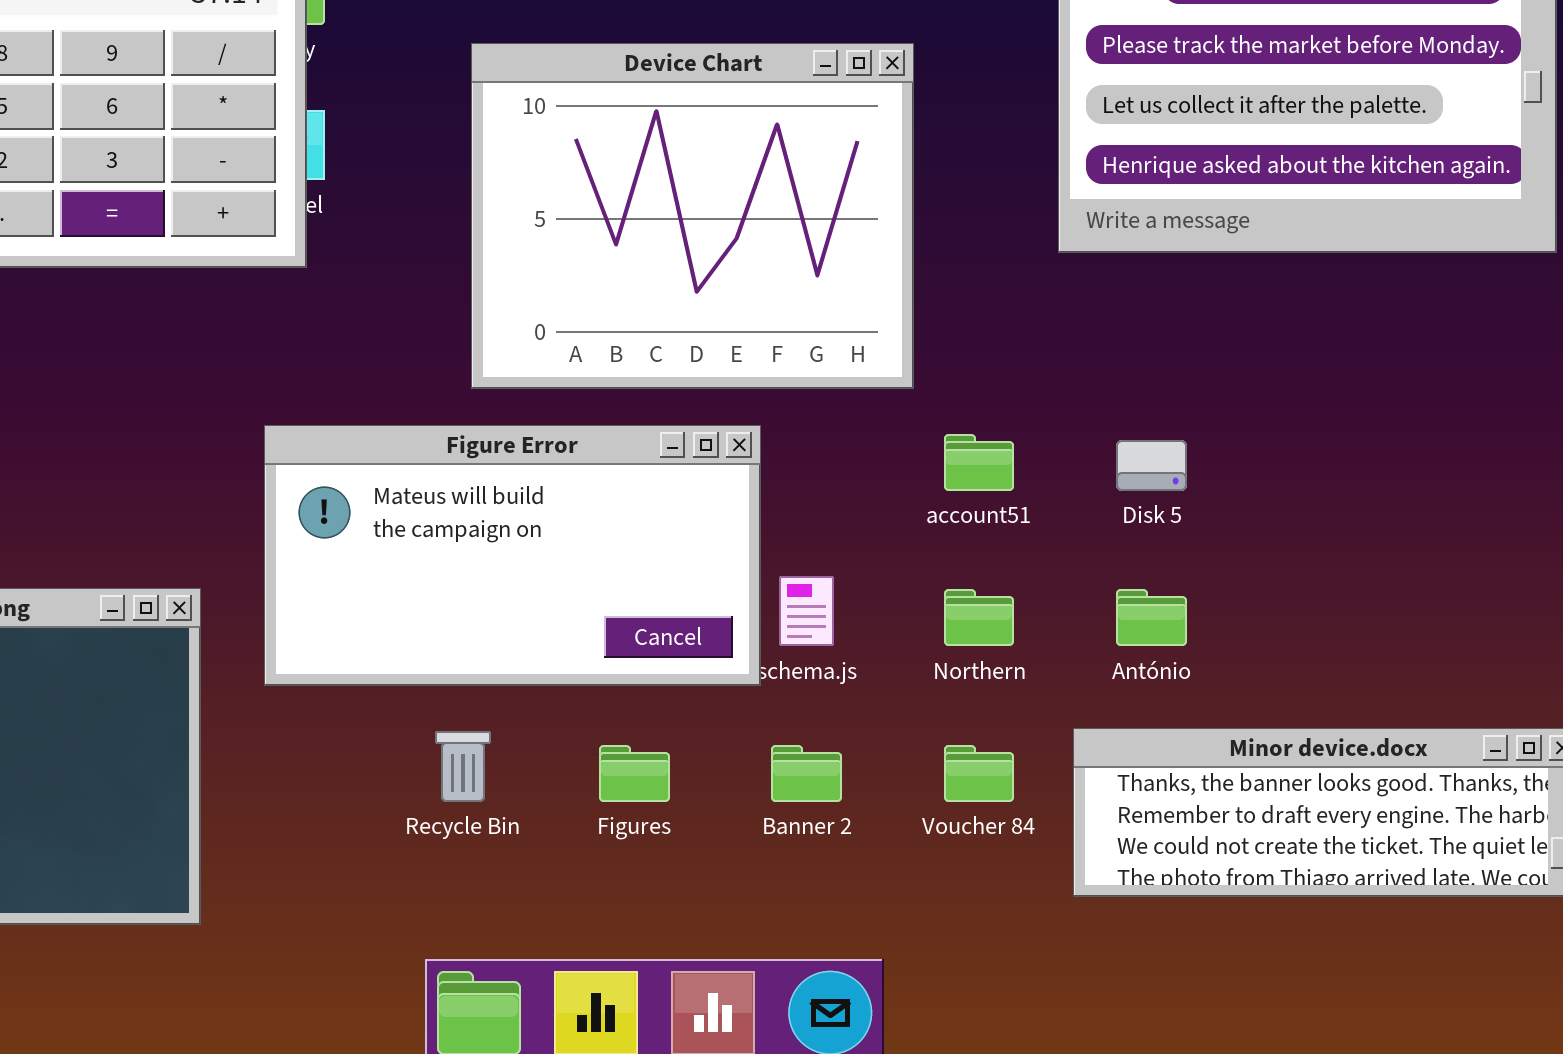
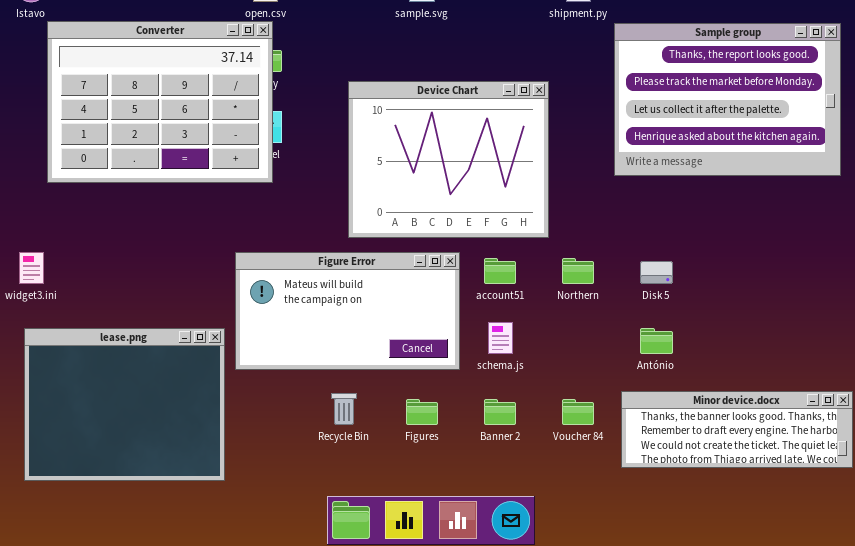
Figure Error: [264,425,761,686] -> [235,252,460,370], moved
account51: [944,434,1014,491] -> [484,258,516,284], moved
Northern: [944,589,1014,646] -> [562,258,594,284], moved

